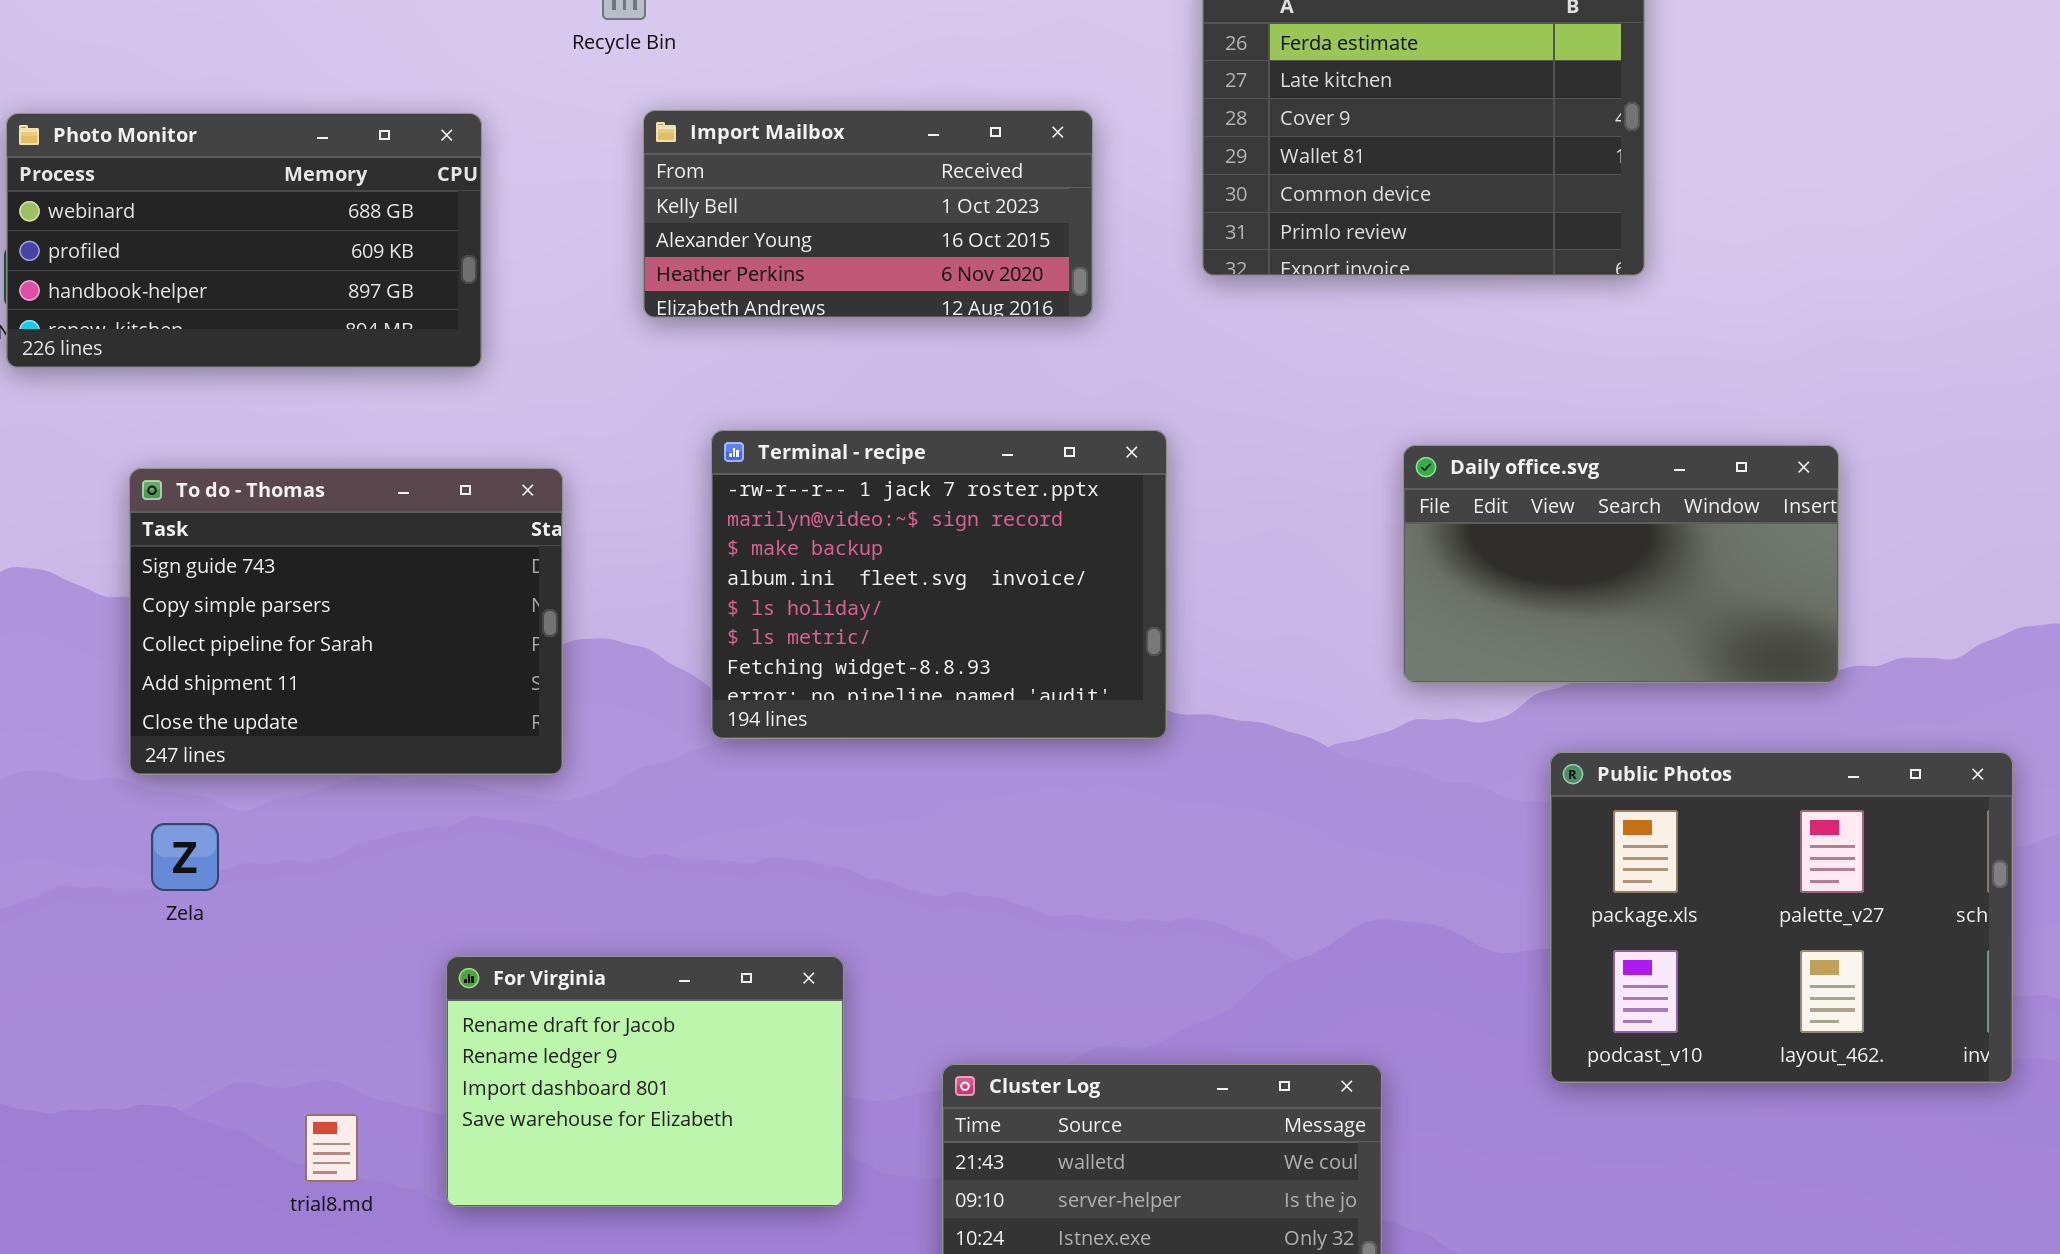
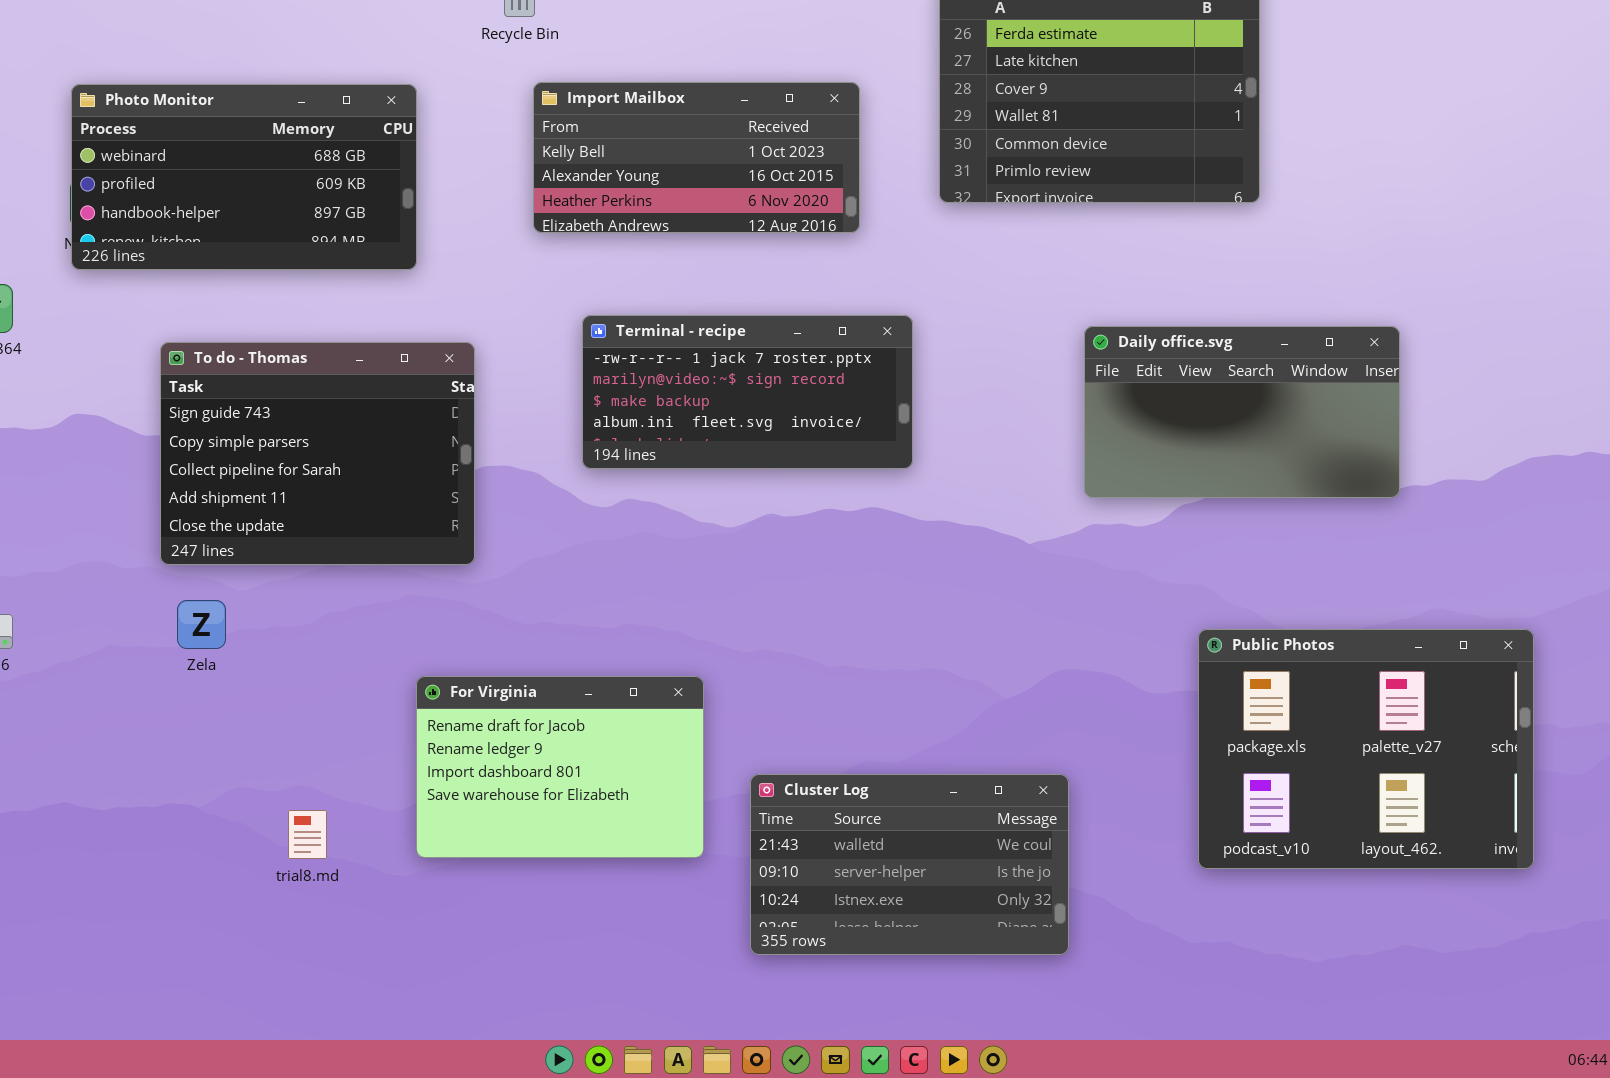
Terminal - recipe: [711,430,1167,739] -> [582,315,913,469], resized
Public Photos: [1550,752,2013,1083] -> [1198,629,1534,869], moved
For Virginia: [446,956,844,1207] -> [416,676,704,858], moved

